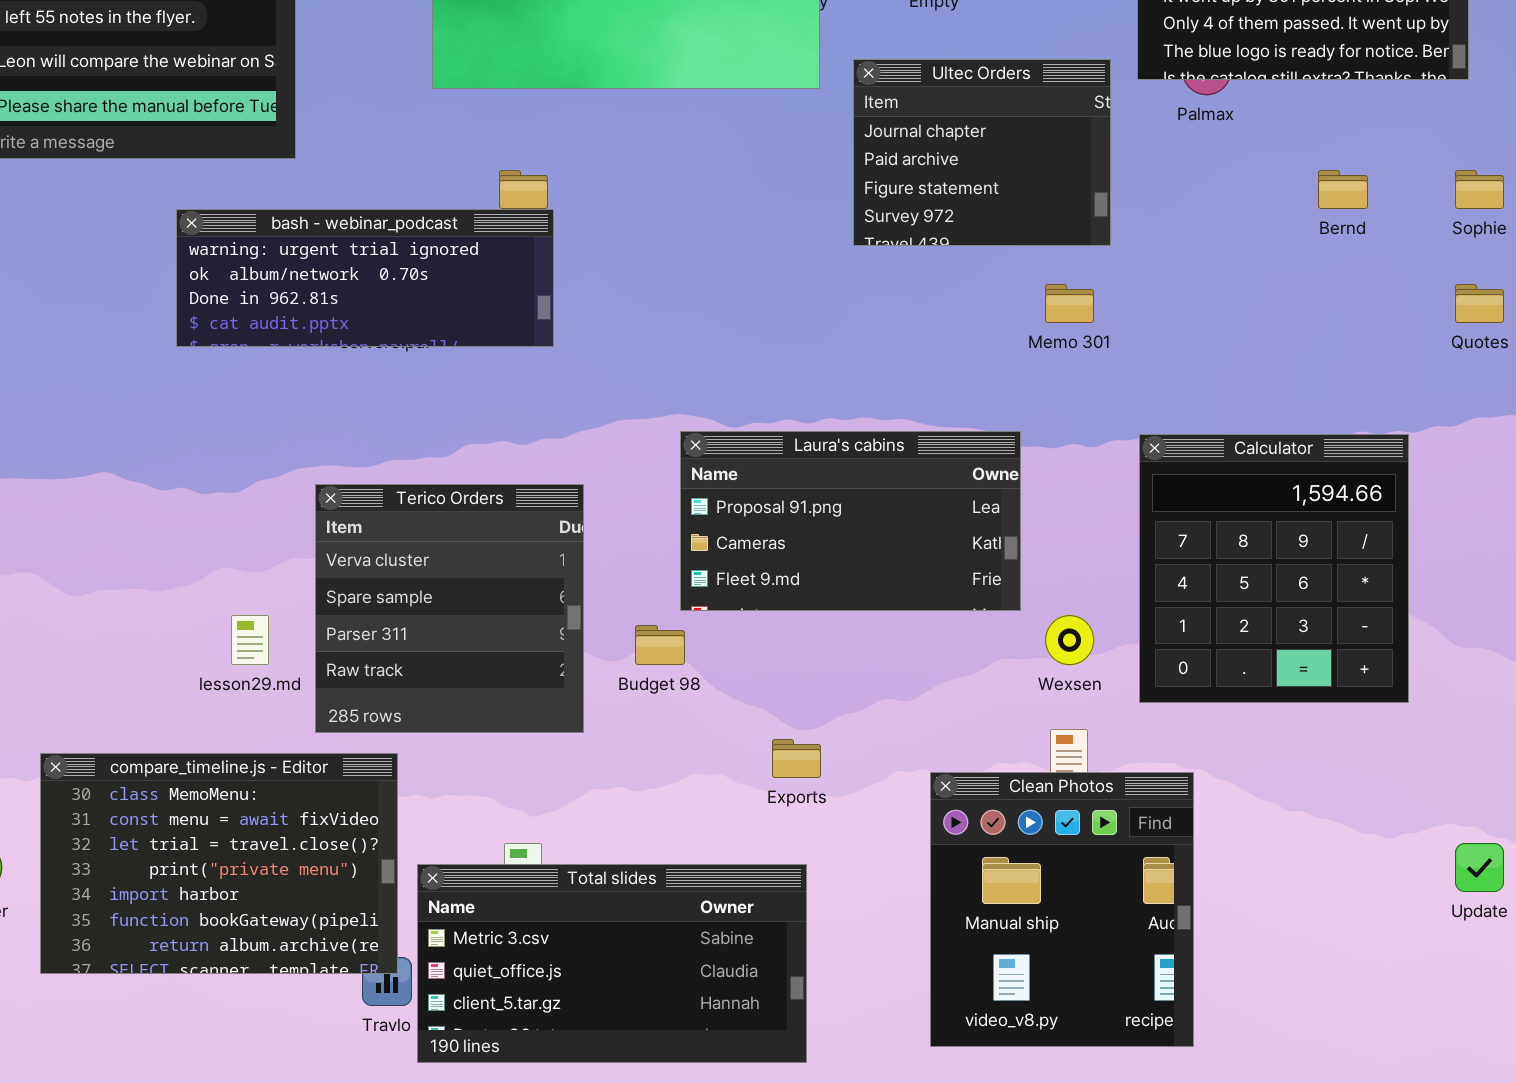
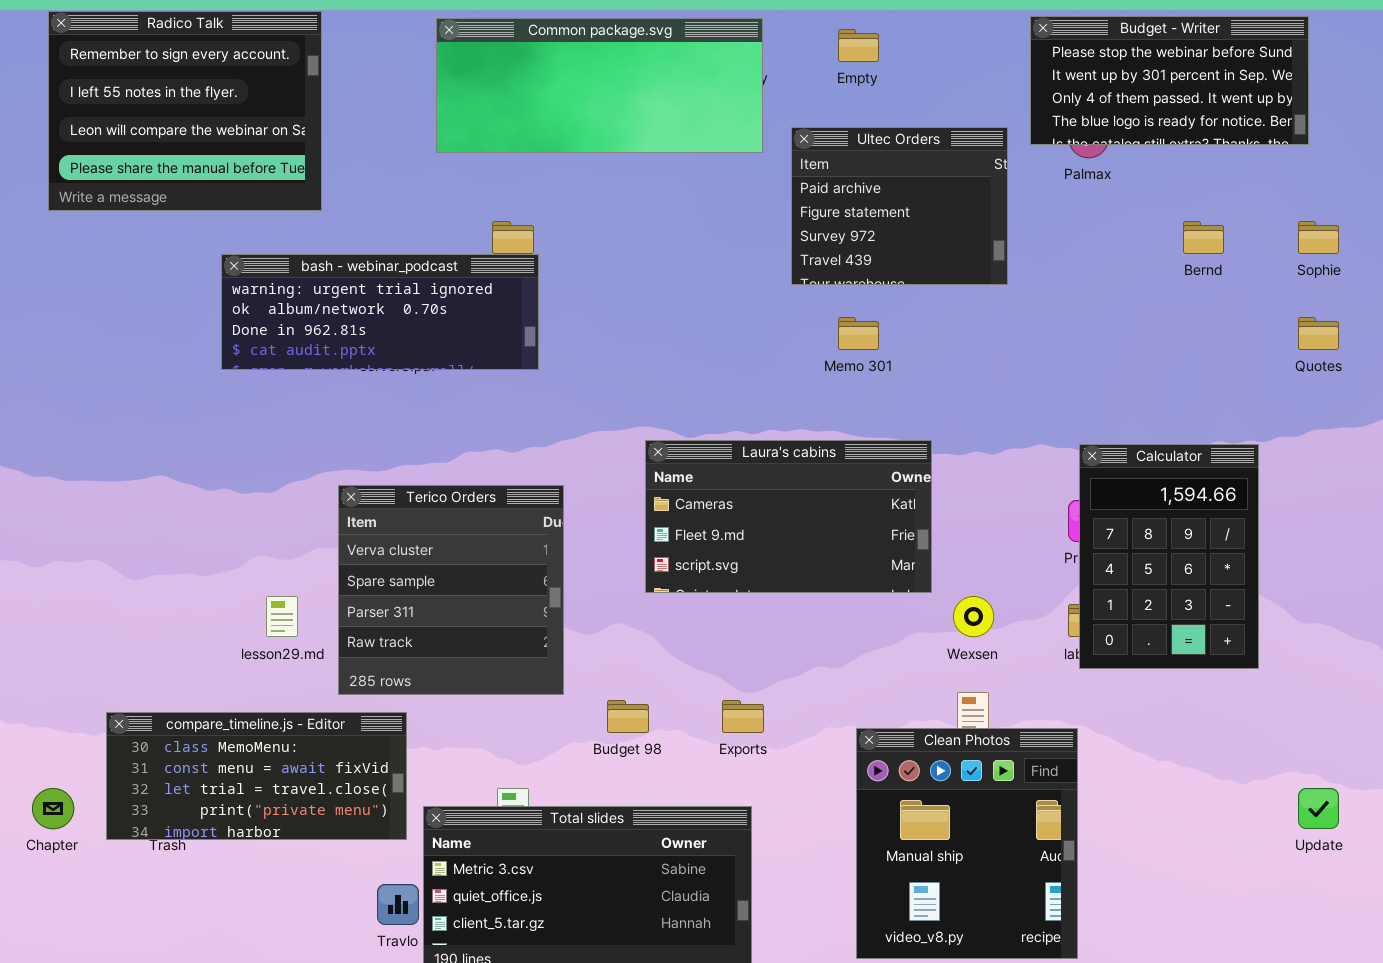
Ultec Orders: [853,59,1111,246] -> [791,127,1008,285], scrolled down 1 row
Memo 301: [1045,284,1094,323] -> [838,317,879,350], moved
Laura's cabins: [680,431,1021,611] -> [645,440,932,593], scrolled down 1 row
Calculator: [1139,434,1409,703] -> [1079,444,1259,669], resized
Budget 98: [635,625,685,665] -> [607,700,649,733], moved
compare_timeline.js - Editor: [40,753,398,974] -> [106,712,407,840], resized

